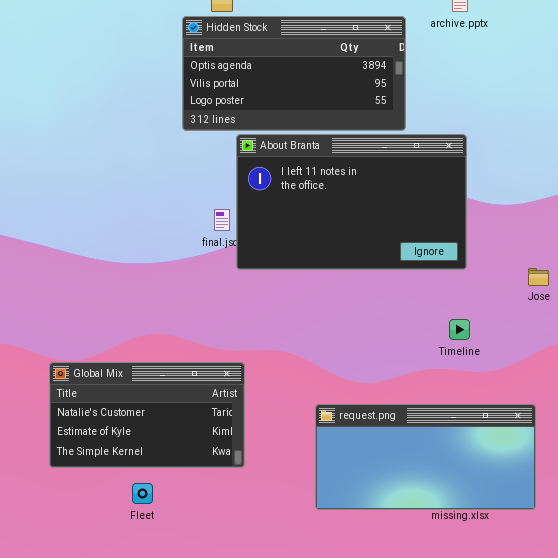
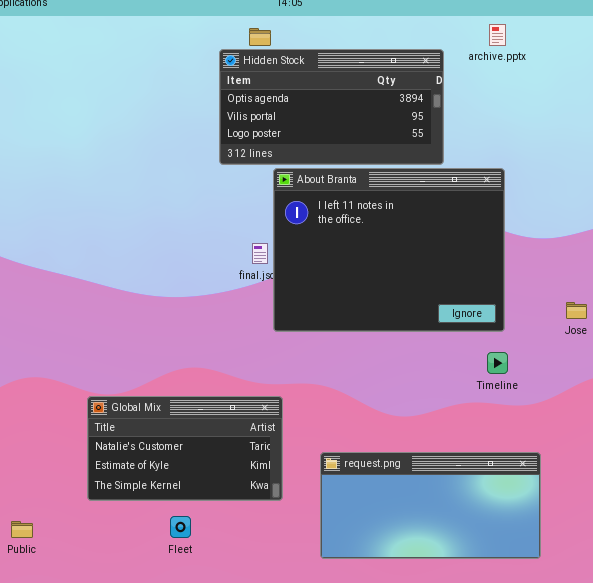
About Branta: [236,134,467,270] -> [273,168,505,332], resized
request.png: [315,404,536,510] -> [320,452,541,559], moved

